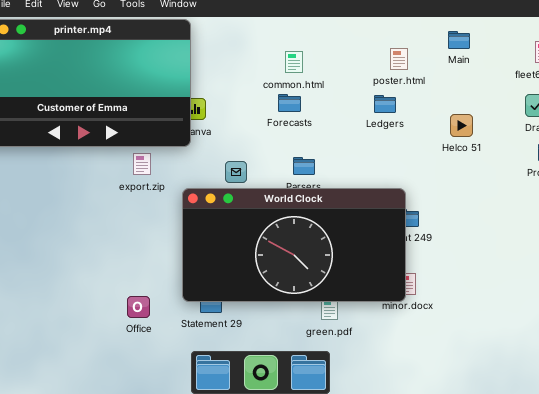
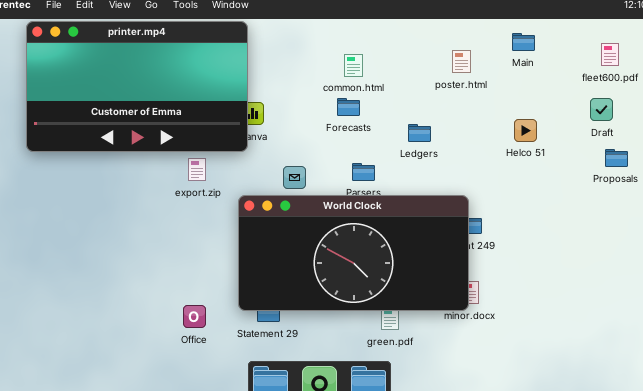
Ledgers: [374,95,396,113] -> [408,124,431,142], moved

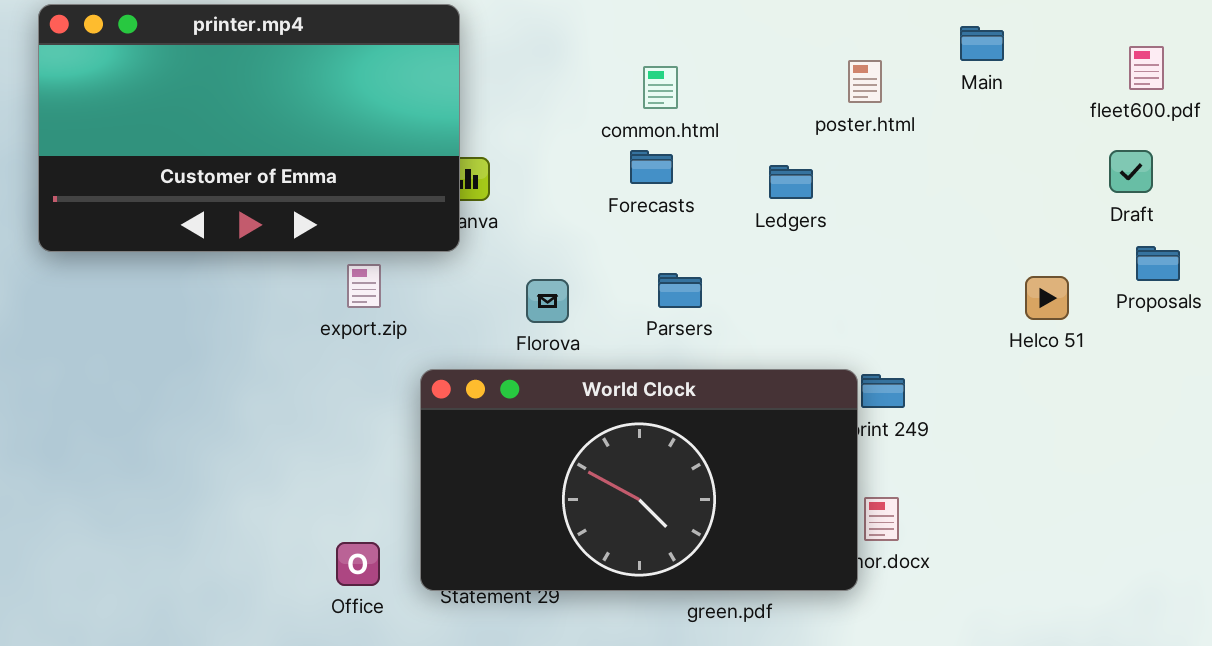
Helco 51: [514,119,537,142] -> [1025,276,1069,320], moved
Ledgers: [408,124,431,142] -> [769,165,813,199], moved
World Clock: [238,195,469,311] -> [420,369,858,591], moved

